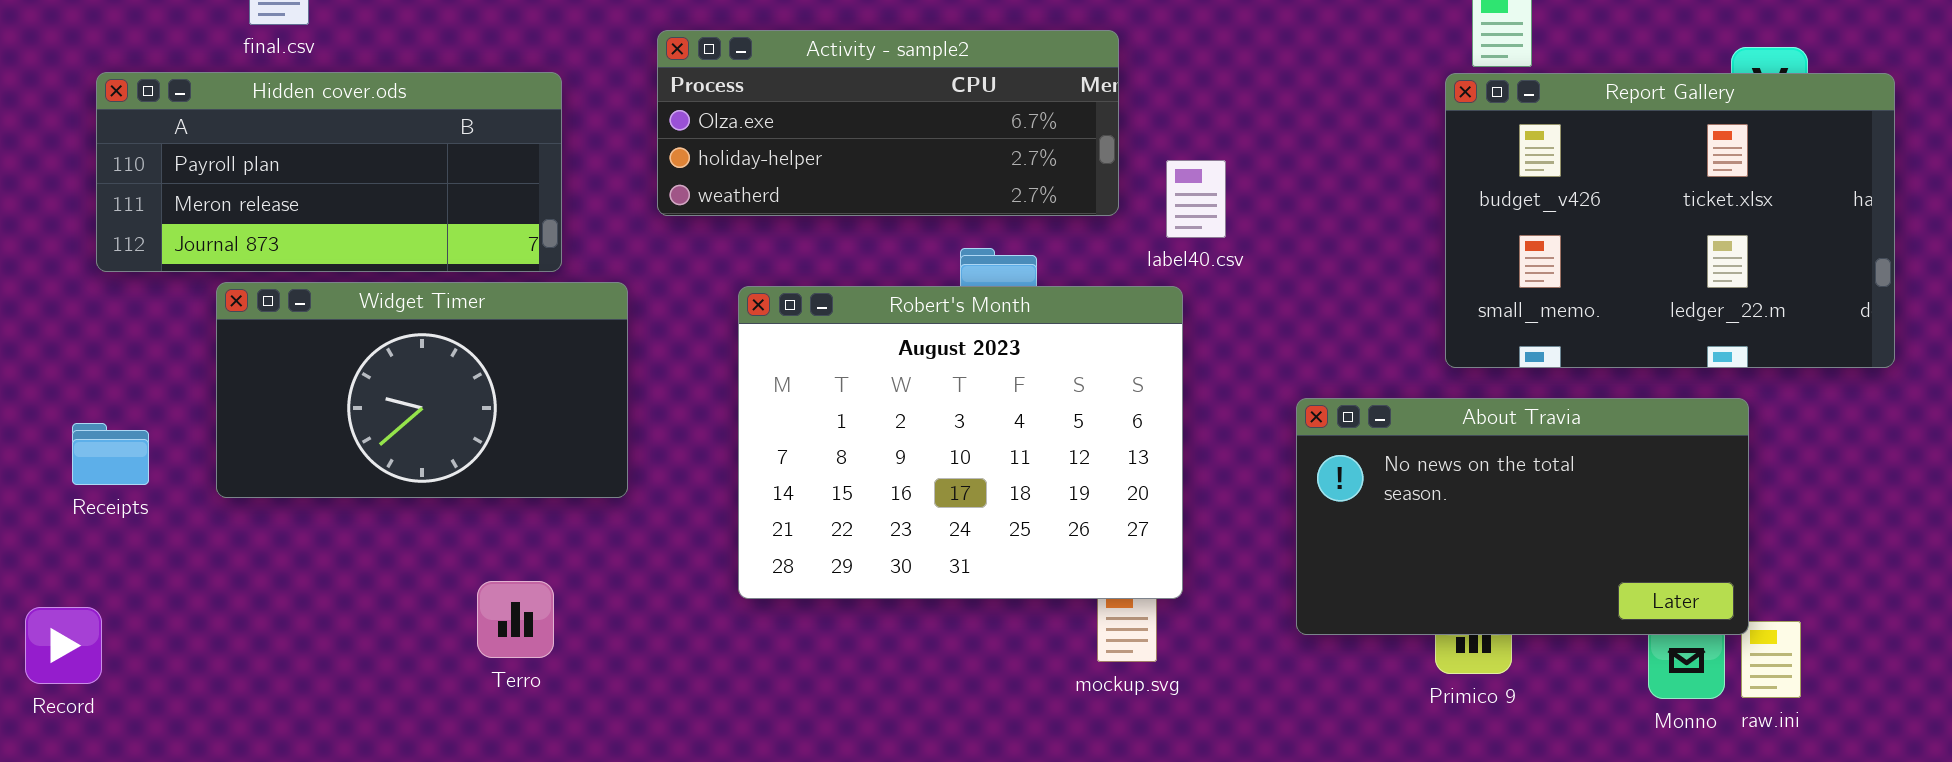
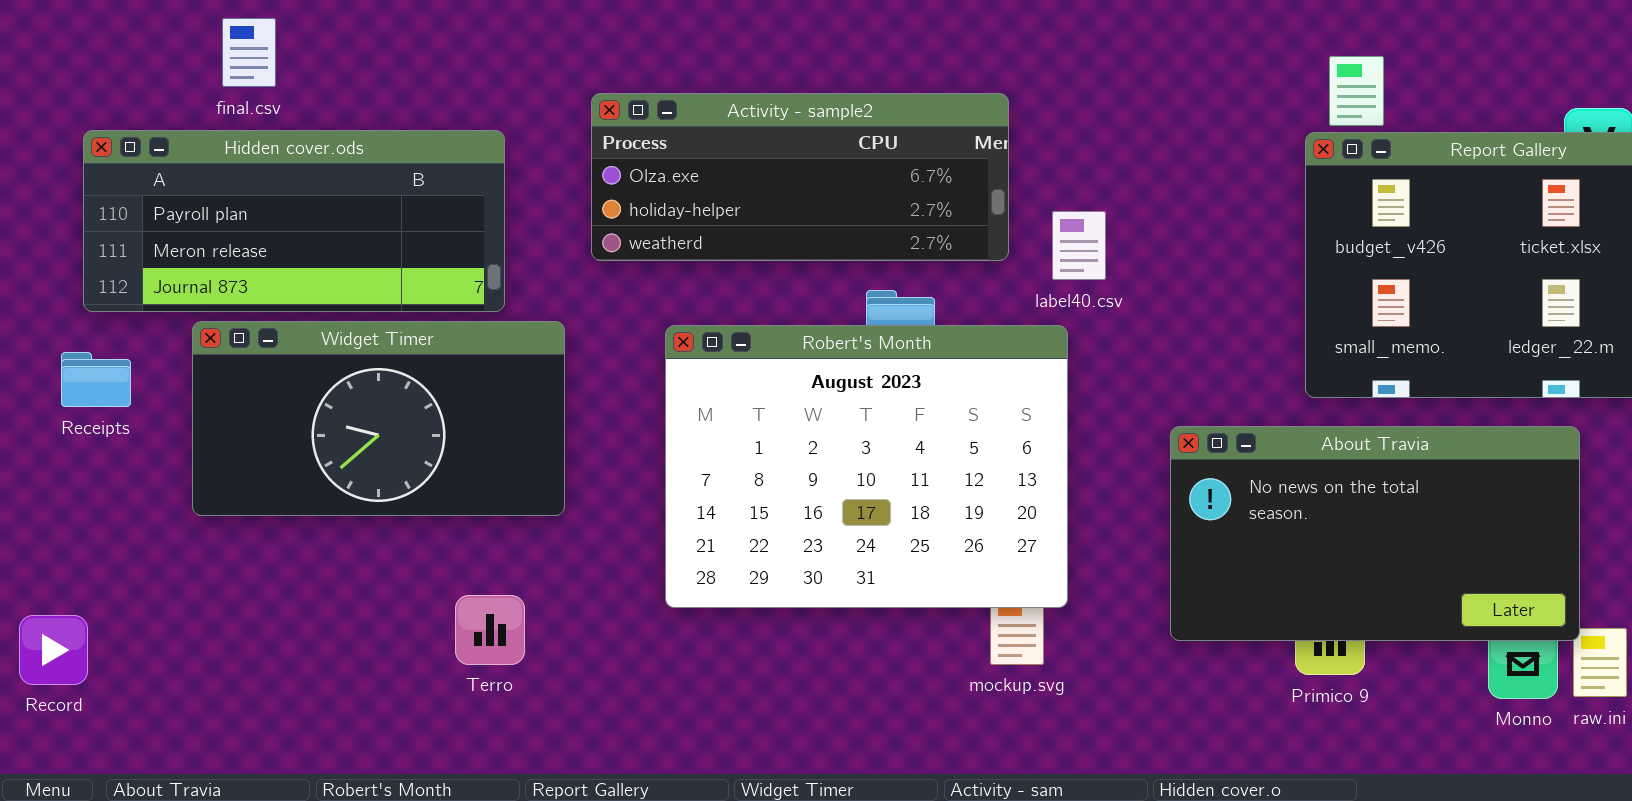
Receipts: [72,423,149,485] -> [61,352,131,407], moved
Terro: [477,581,554,658] -> [455,595,525,665], moved

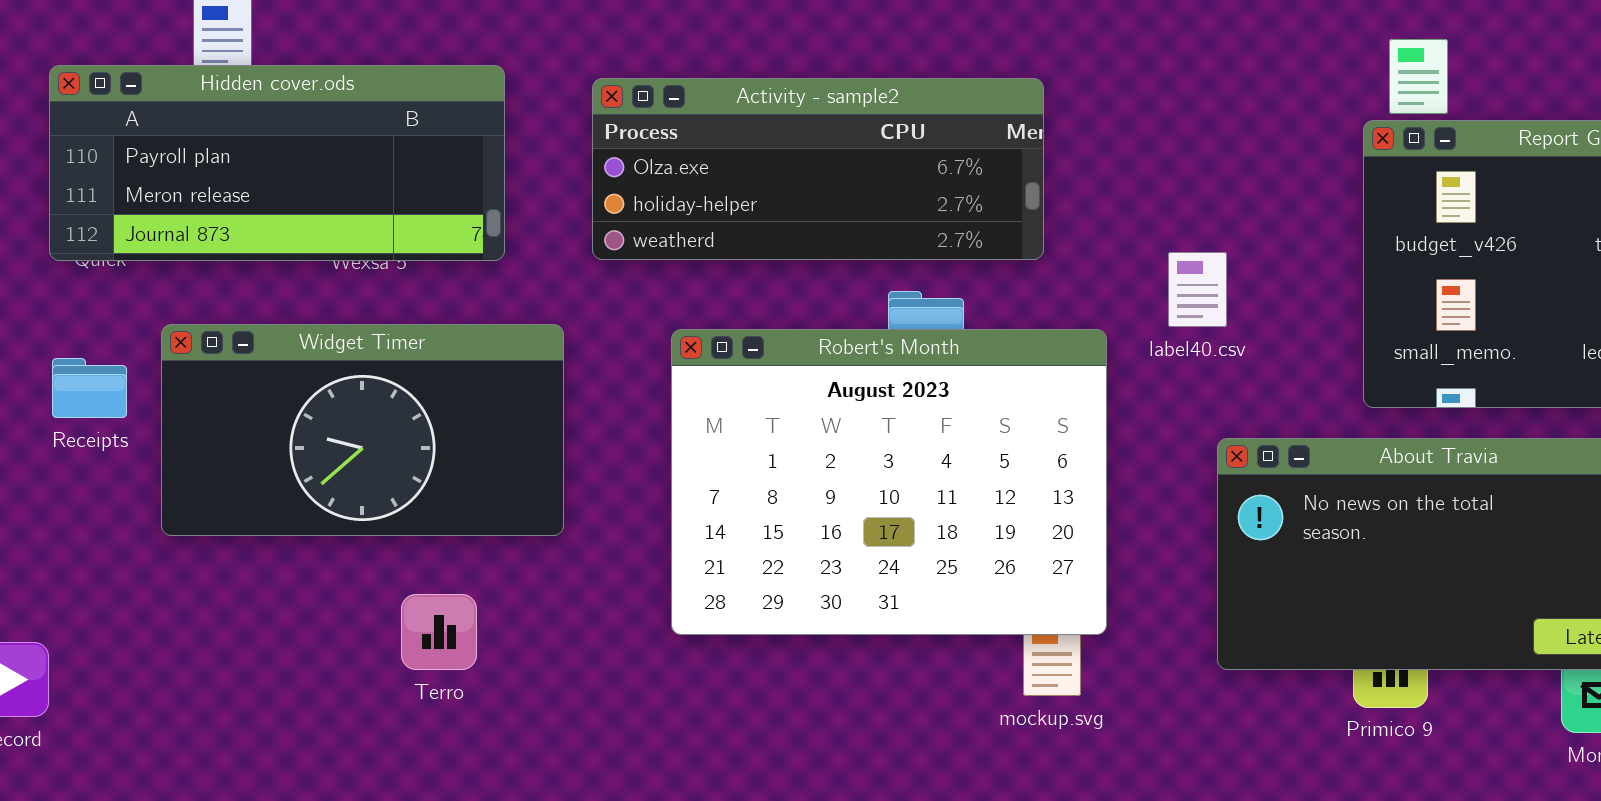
Hidden cover.ods: [83,130,505,312] -> [49,65,505,261], moved
label40.csv: [1052,211,1106,280] -> [1168,252,1227,327], moved
Receipts: [61,352,131,407] -> [52,358,127,418], moved
Terro: [455,595,525,665] -> [401,594,477,670], moved

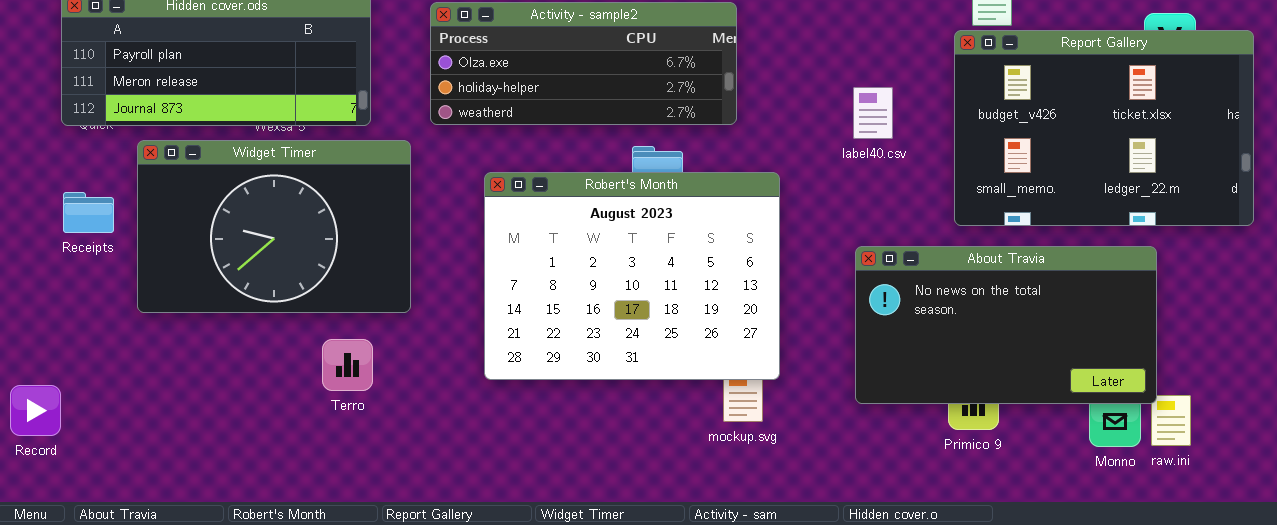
label40.csv: [1168,252,1227,327] -> [853,87,893,139], moved
Widget Timer: [161,324,564,536] -> [137,140,411,313], resized
Terro: [401,594,477,670] -> [322,339,373,391], moved

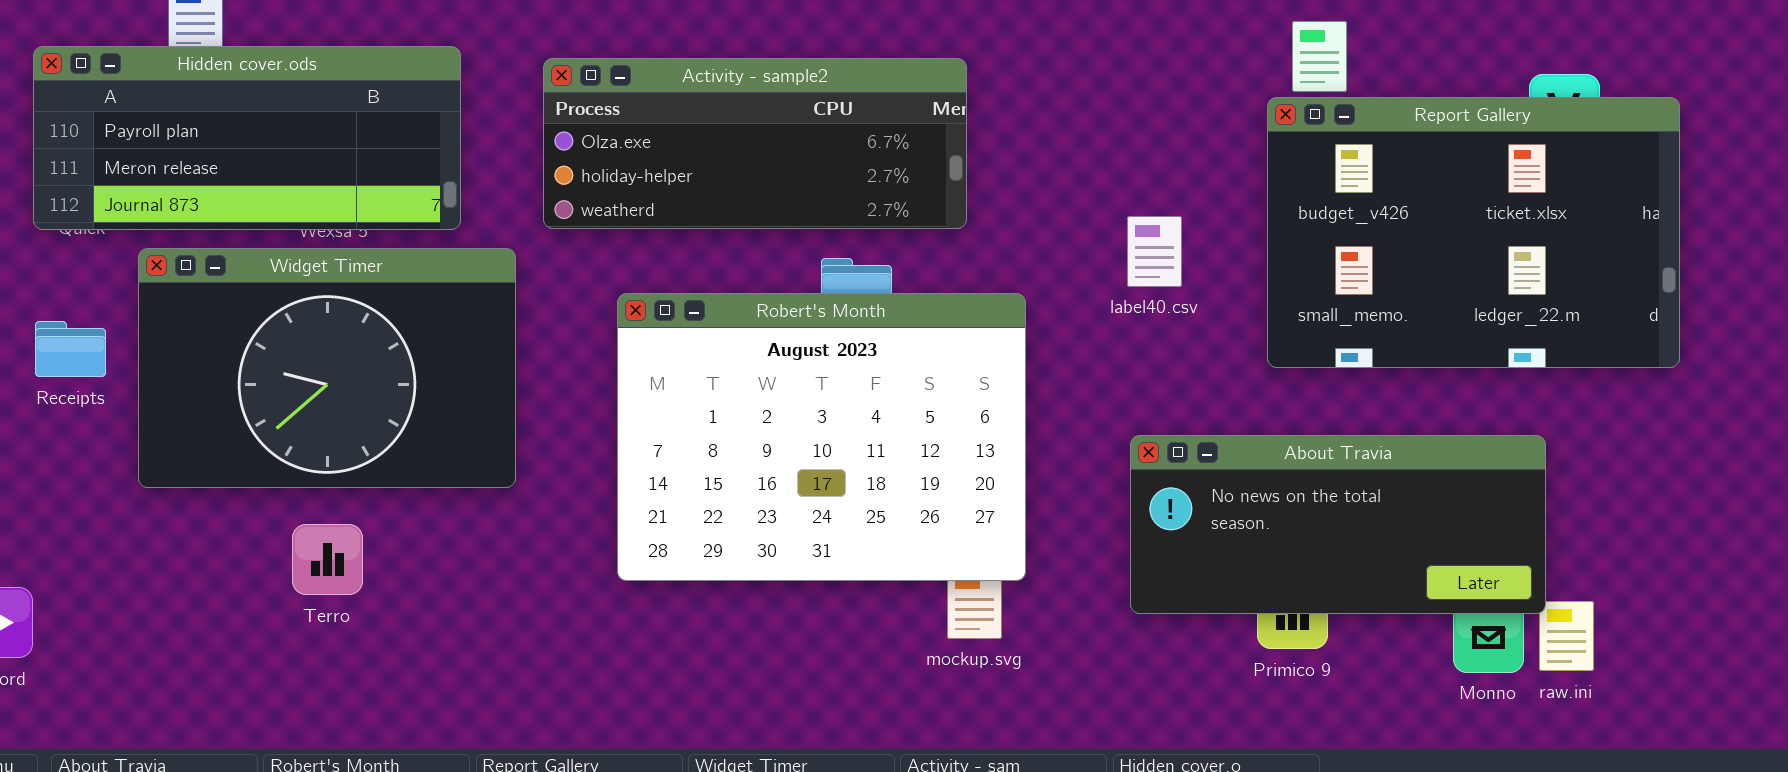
label40.csv: [853,87,893,139] -> [1127,216,1182,287], moved
About Travia: [855,246,1157,404] -> [1130,435,1546,614], resized
Terro: [322,339,373,391] -> [292,524,363,595], moved

